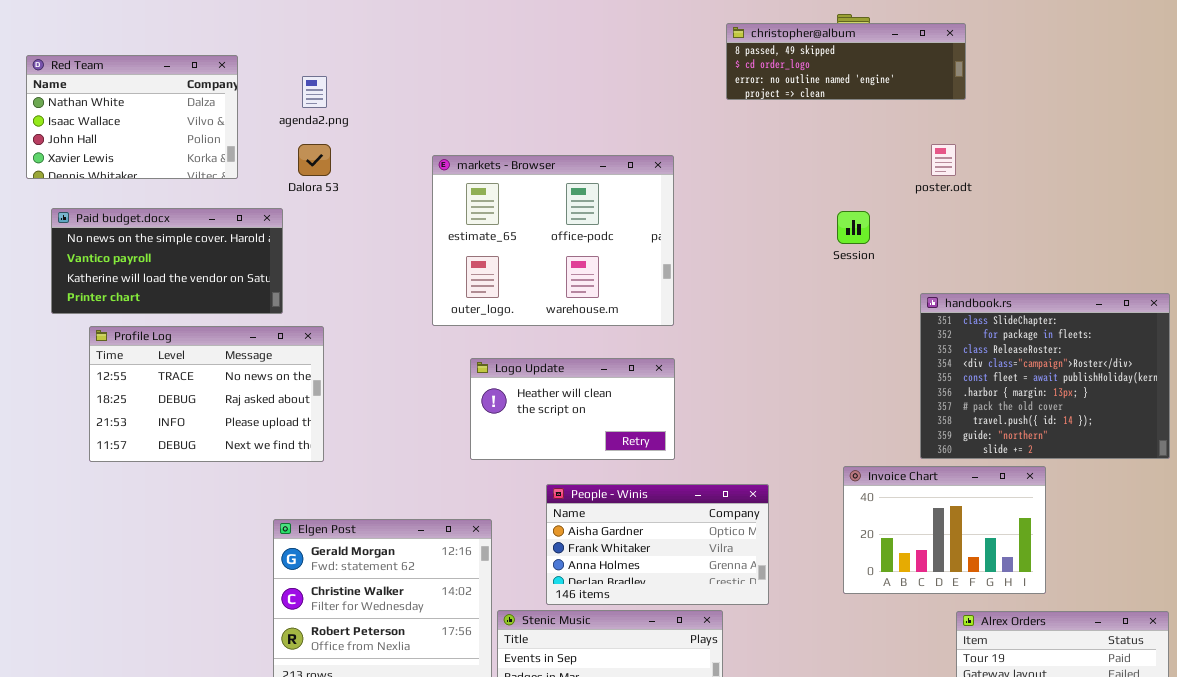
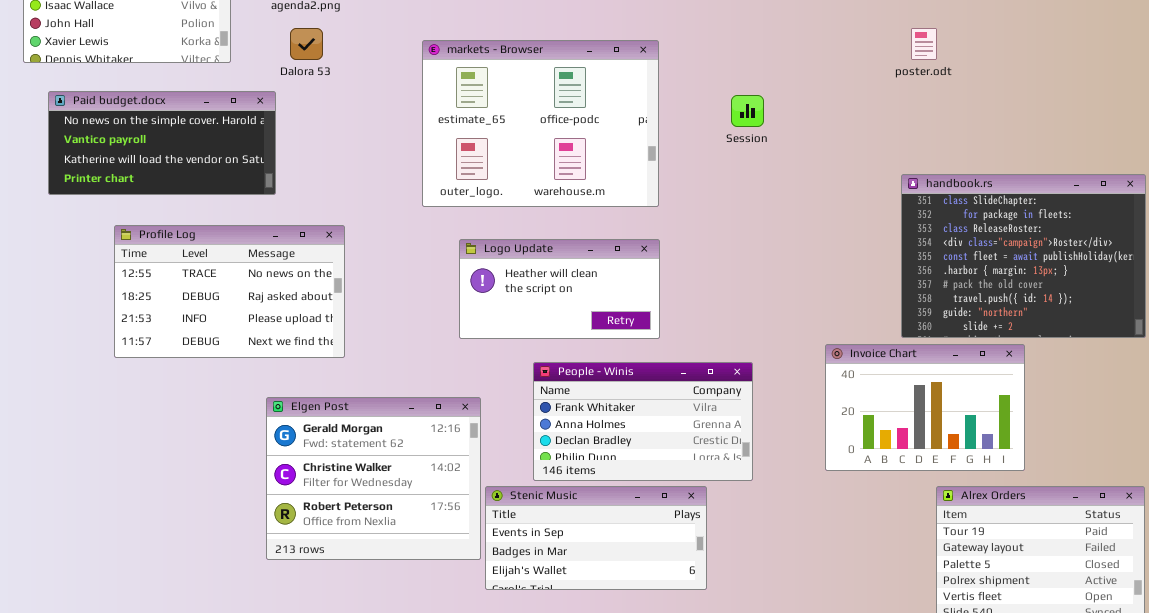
Session: [837,211,870,244] -> [731,95,764,127], moved
Profile Log: [89,326,324,462] -> [114,225,345,358], moved
People - Winis: [546,484,769,605] -> [533,362,753,481], scrolled down 1 row

